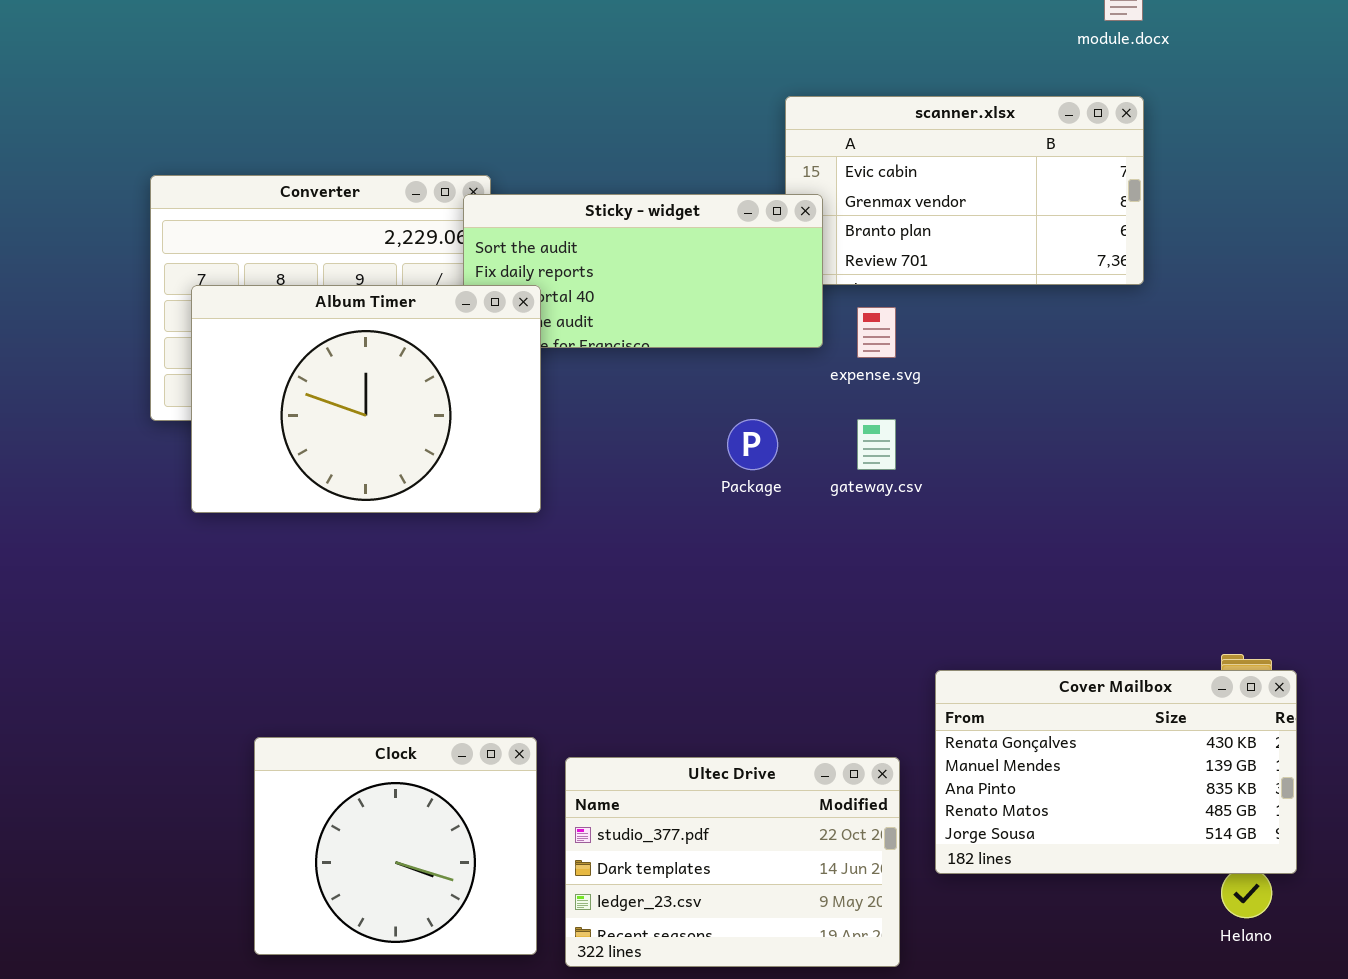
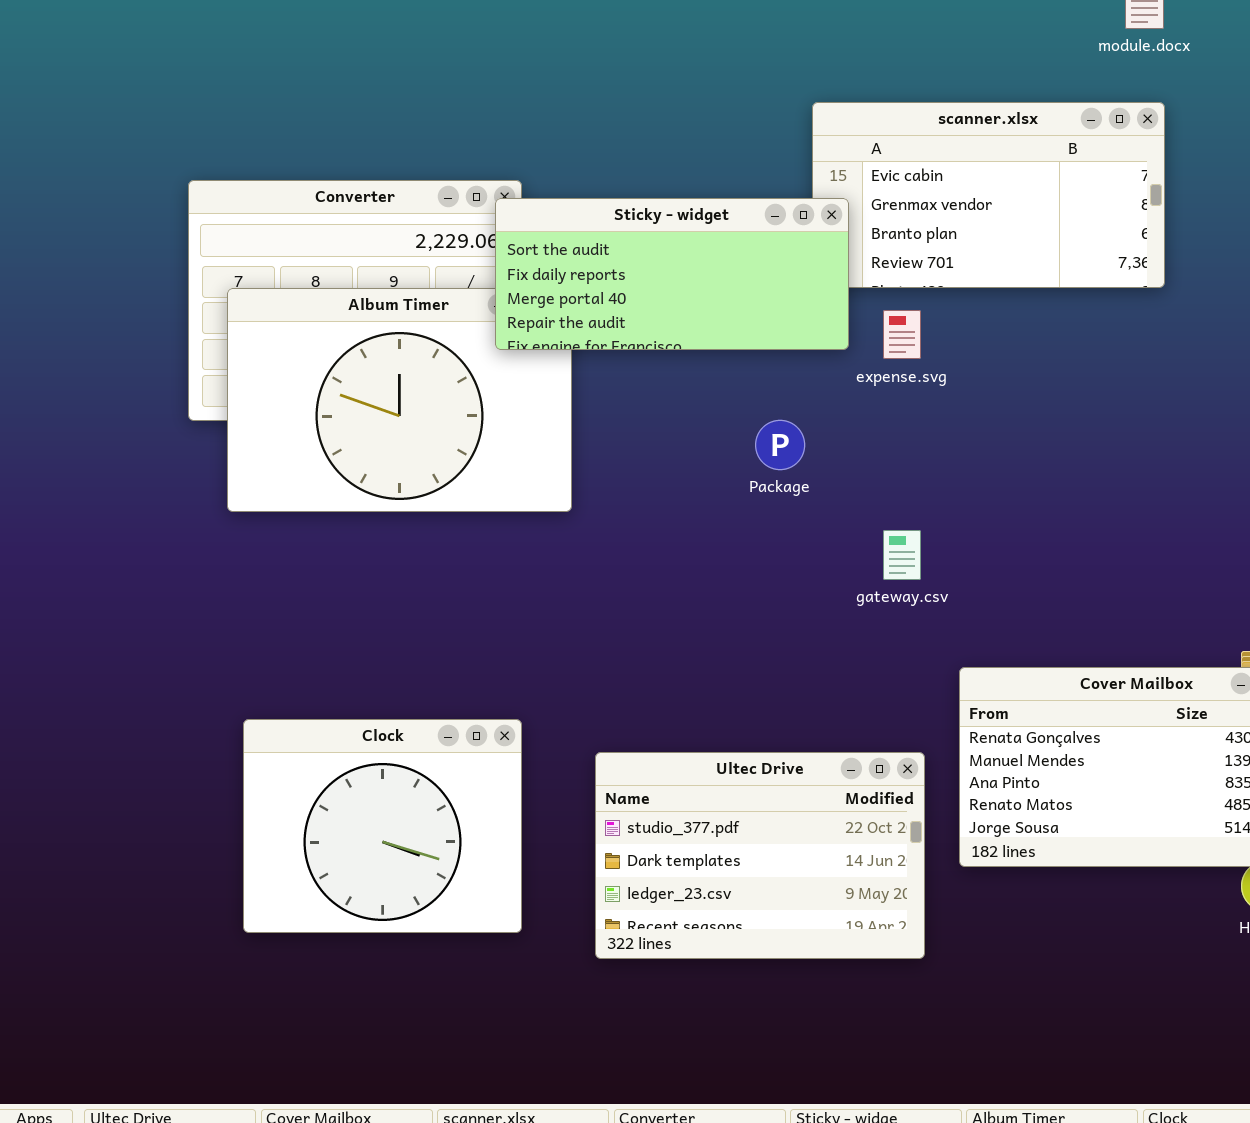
Sticky - widget: [463,194,823,348] -> [495,198,849,350], raised
gateway.csv: [857,419,896,470] -> [883,530,921,580], moved
Clock: [254,737,537,955] -> [243,719,522,933], moved

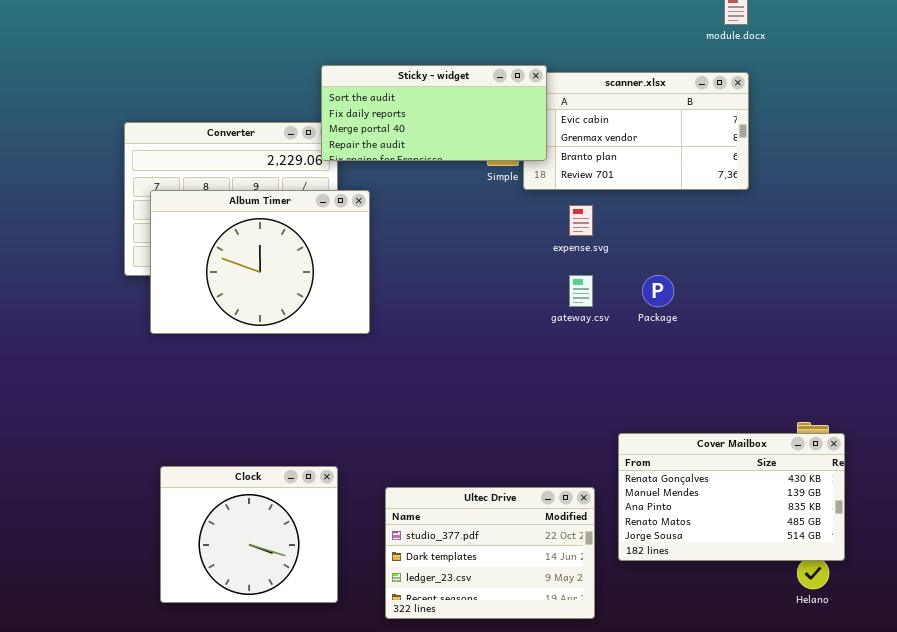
Sticky - widget: [495,198,849,350] -> [321,65,547,161], moved
Package: [755,420,805,470] -> [642,275,674,307], moved
gateway.csv: [883,530,921,580] -> [569,275,593,307], moved

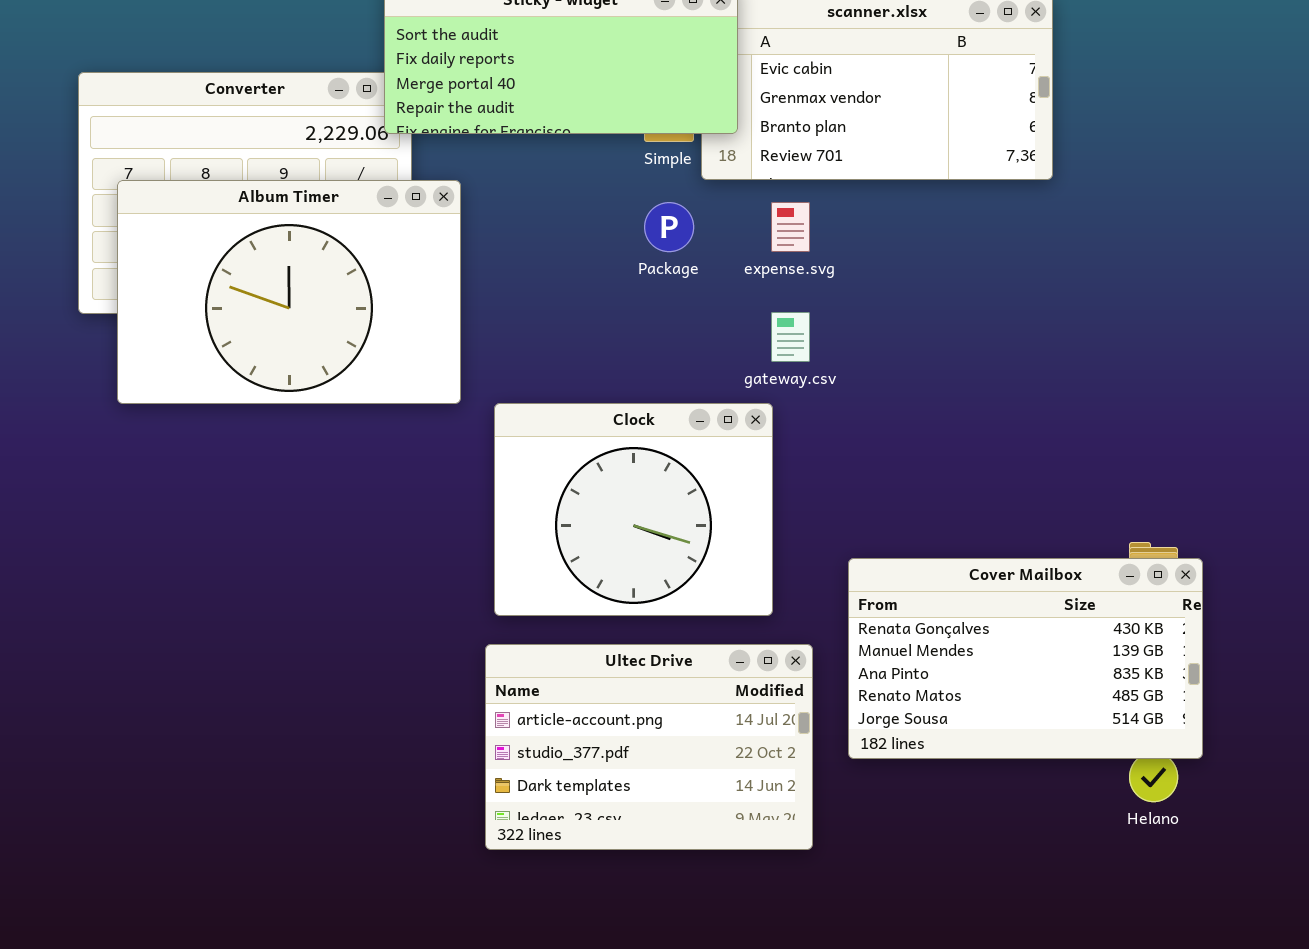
Package: [642,275,674,307] -> [644,202,694,252], moved
Clock: [160,466,338,603] -> [494,403,773,616], moved
Ultec Drive: [385,487,595,619] -> [485,644,813,850], scrolled up 1 row

